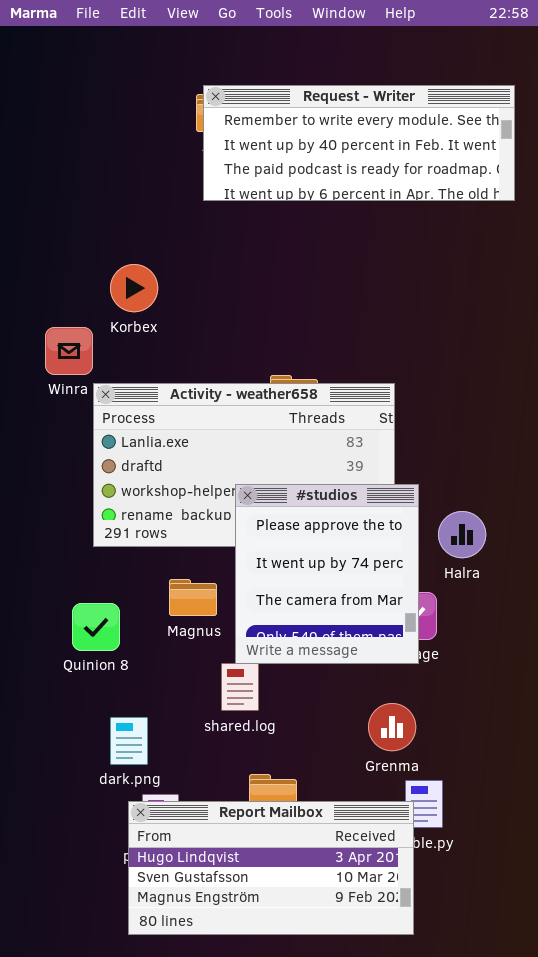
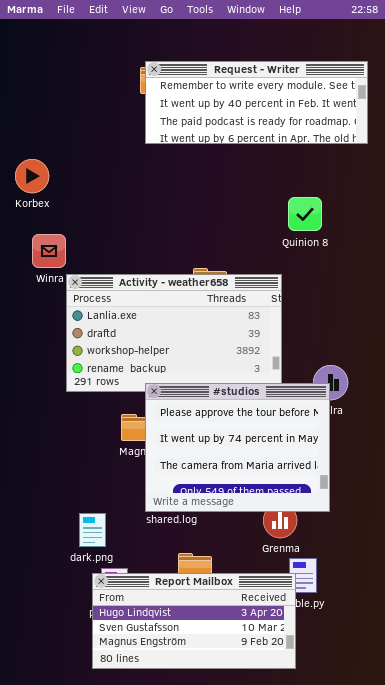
Korbex: [110,264,158,312] -> [15,159,49,193], moved
#studios: [235,484,419,664] -> [145,383,330,512], moved, resized
Quinion 8: [72,603,120,651] -> [288,197,322,231], moved

